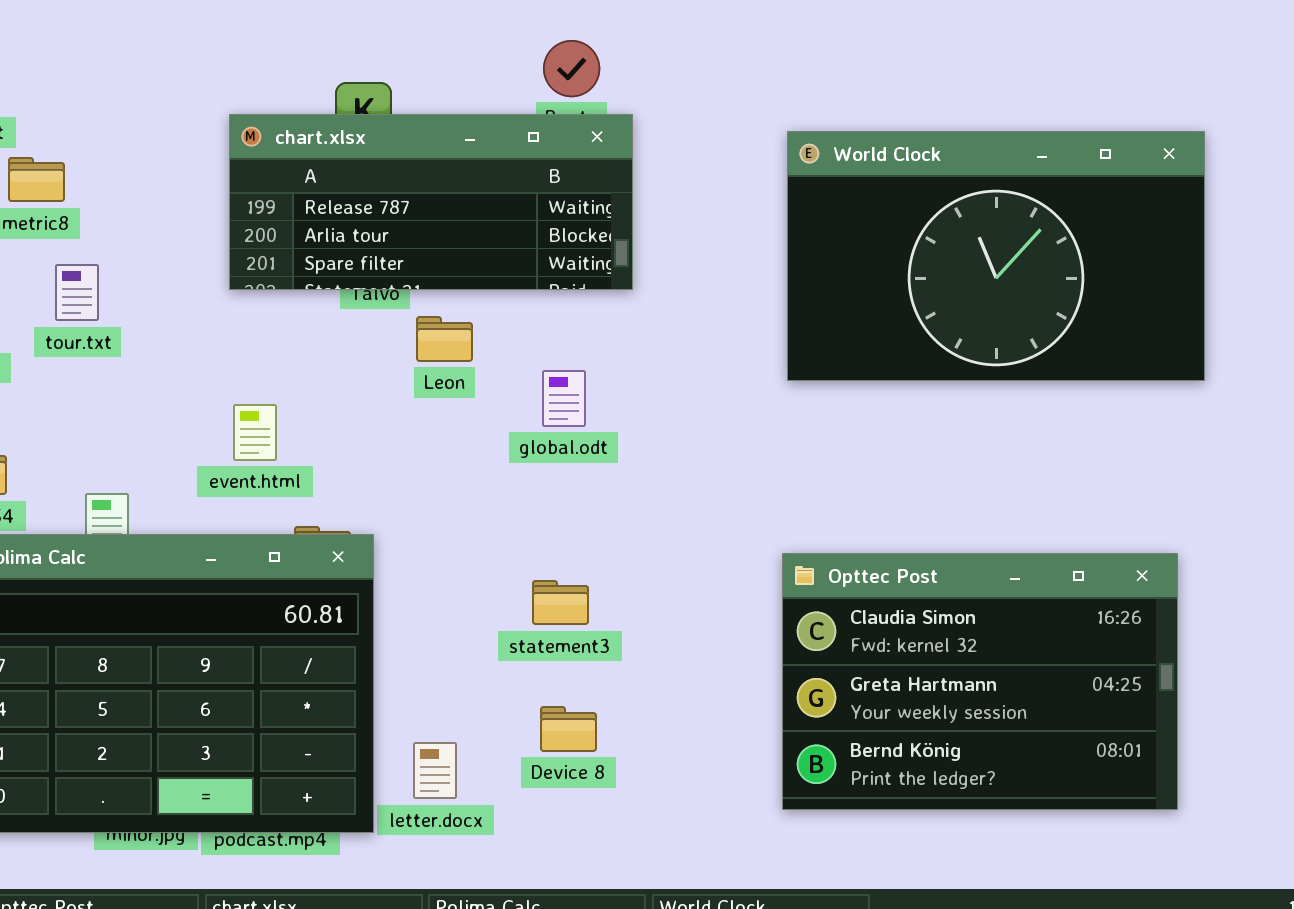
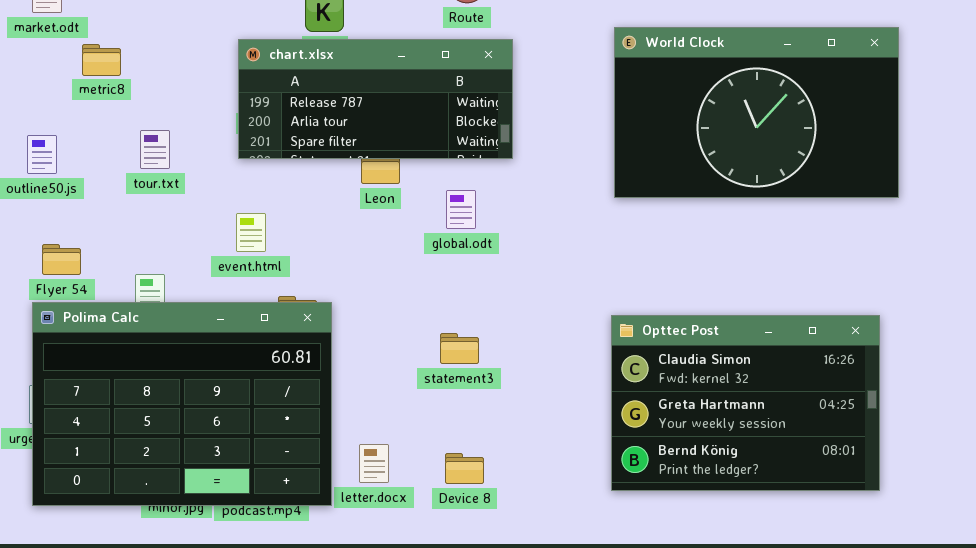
chart.xlsx: [229,114,633,290] -> [238,39,513,159], moved
tour.txt: [55,264,99,321] -> [140,130,170,169], moved
Device 8: [540,706,597,752] -> [445,453,484,484], moved

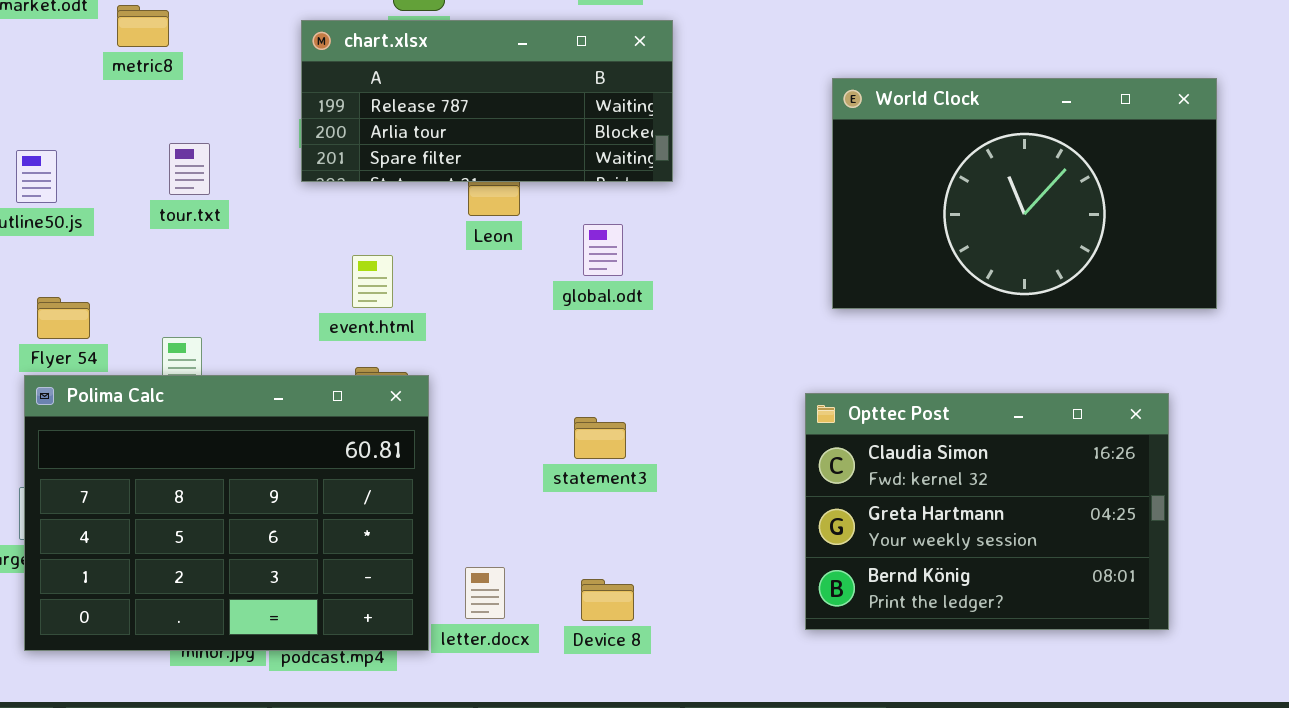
World Clock: [614,27,899,198] -> [832,78,1217,309], moved
metric8: [82,44,121,76] -> [117,5,169,47], moved
event.html: [236,213,266,252] -> [352,255,393,308], moved

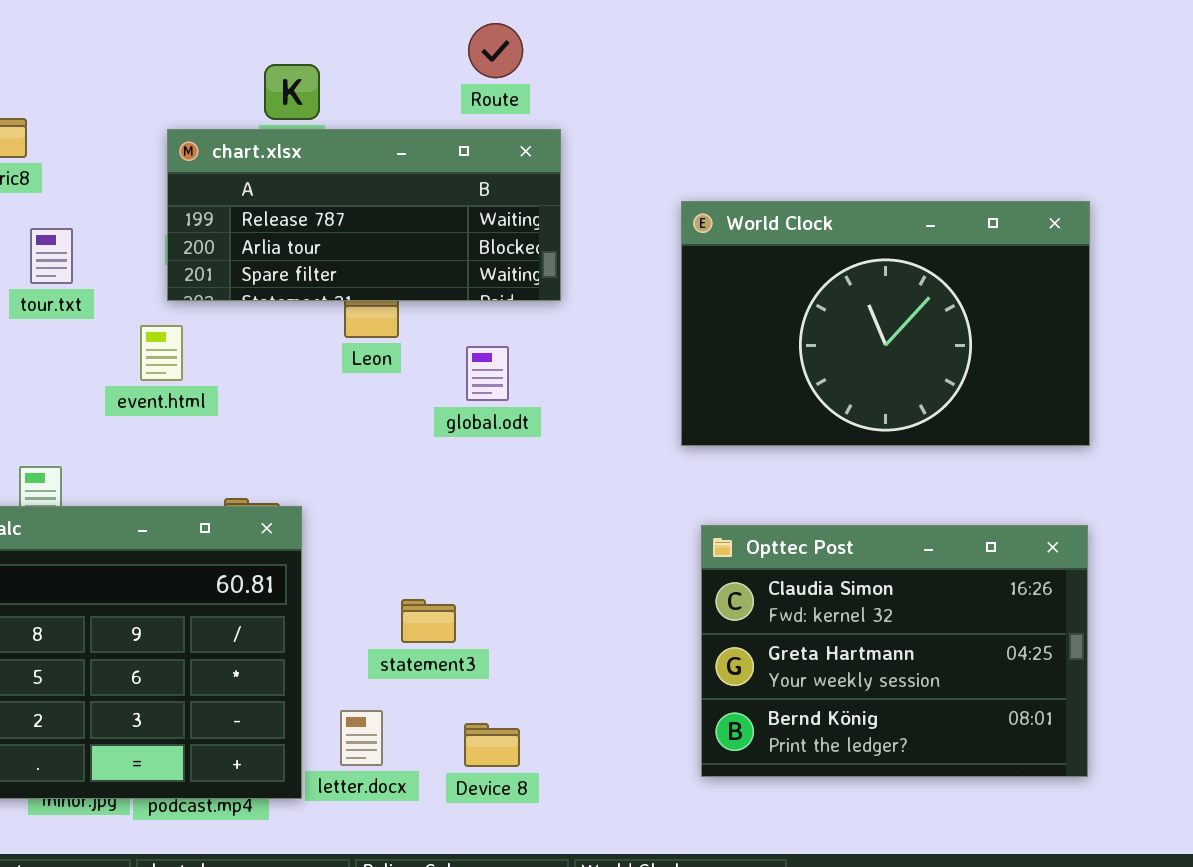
World Clock: [832,78,1217,309] -> [681,201,1090,446], moved
tour.txt: [169,143,210,195] -> [30,228,73,284], moved
event.html: [352,255,393,308] -> [140,325,183,381], moved
statement3: [574,417,626,459] -> [401,599,456,643], moved

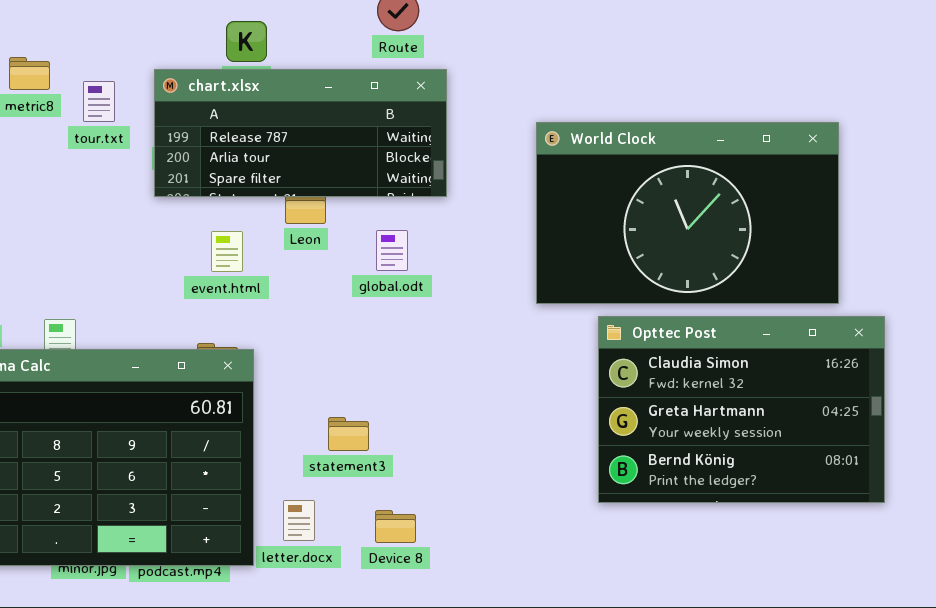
tour.txt: [30,228,73,284] -> [83,81,115,122], moved
event.html: [140,325,183,381] -> [211,231,243,272], moved
Opttec Post: [701,525,1088,777] -> [598,316,885,503], moved

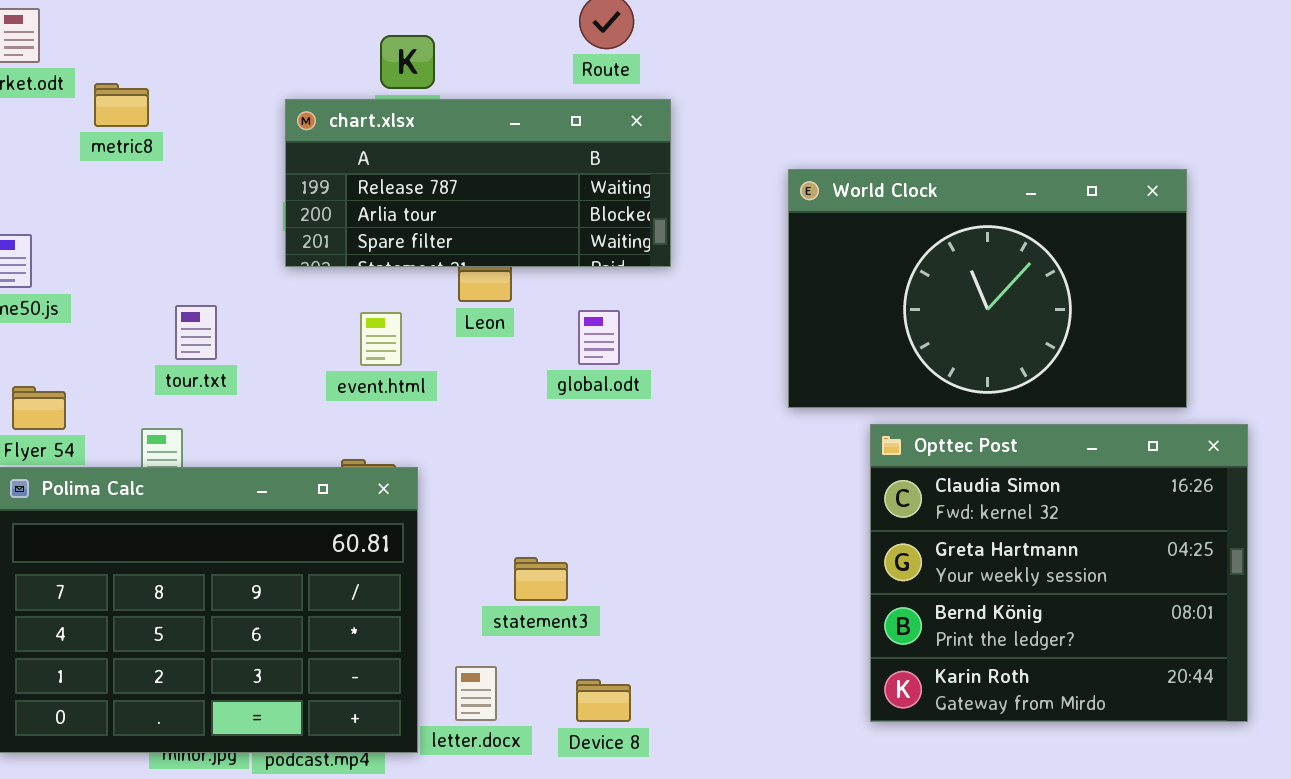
tour.txt: [83,81,115,122] -> [175,305,217,360], moved
Opttec Post: [598,316,885,503] -> [870,424,1248,722], resized

